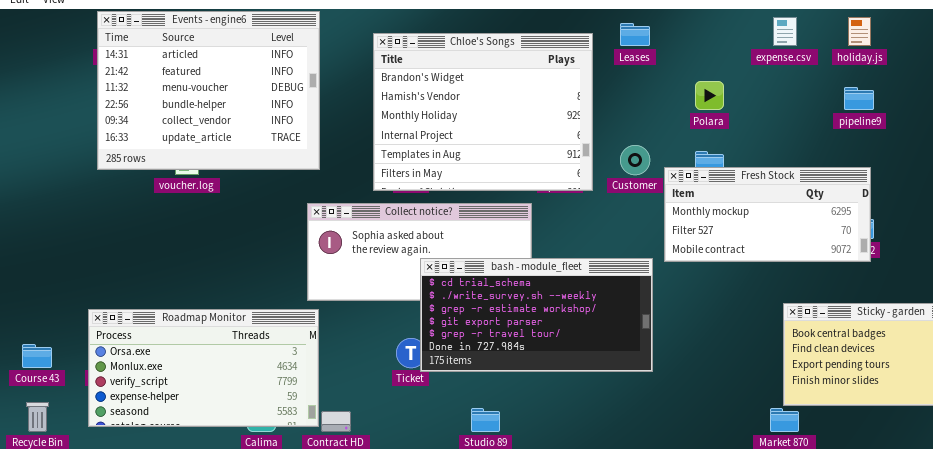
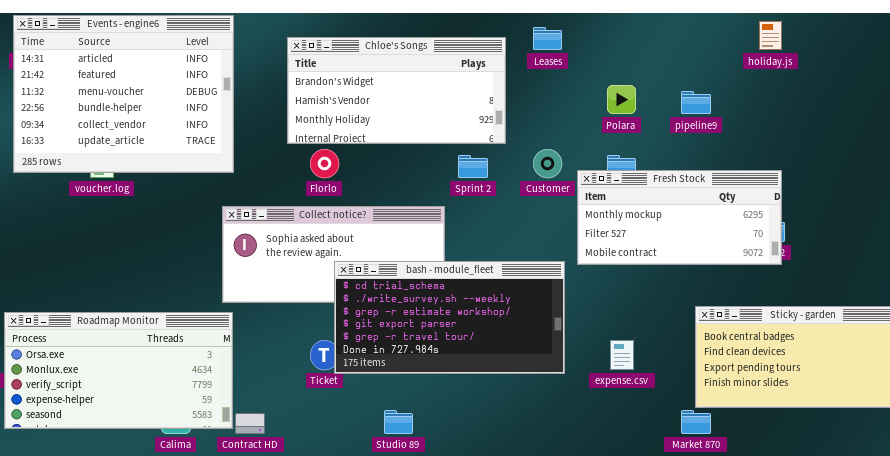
expense.csv: [773,17,797,46] -> [610,340,634,370], moved
Chloe's Songs: [373,33,593,191] -> [287,37,506,144], resized
pipeline9: [844,87,874,110] -> [681,91,711,114], moved

